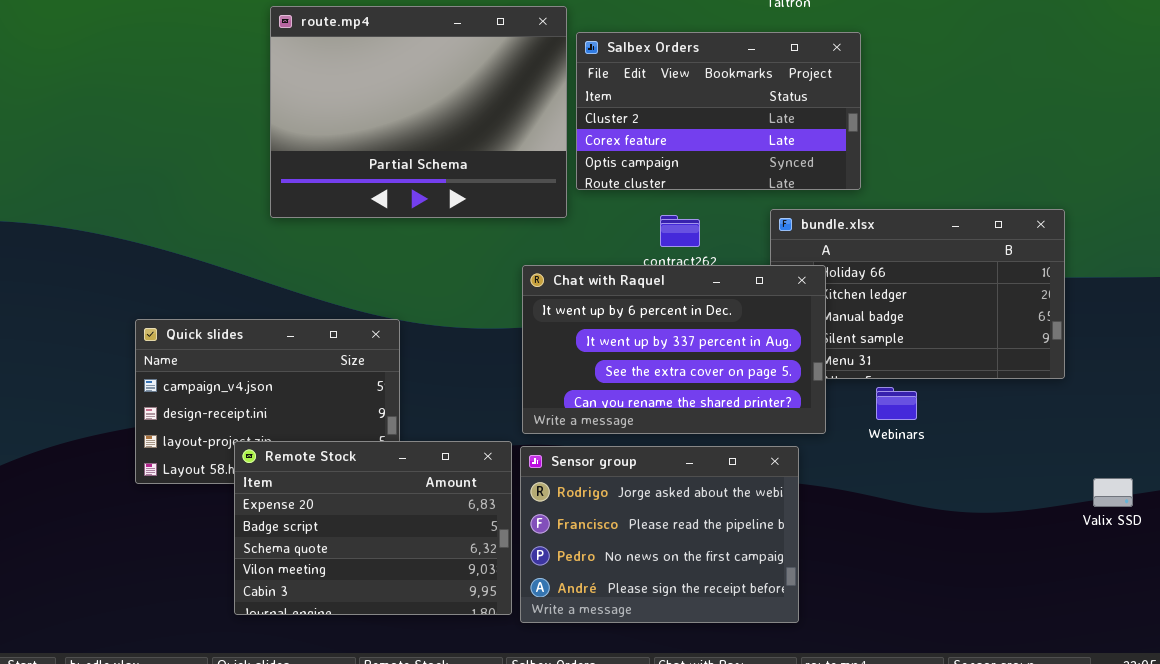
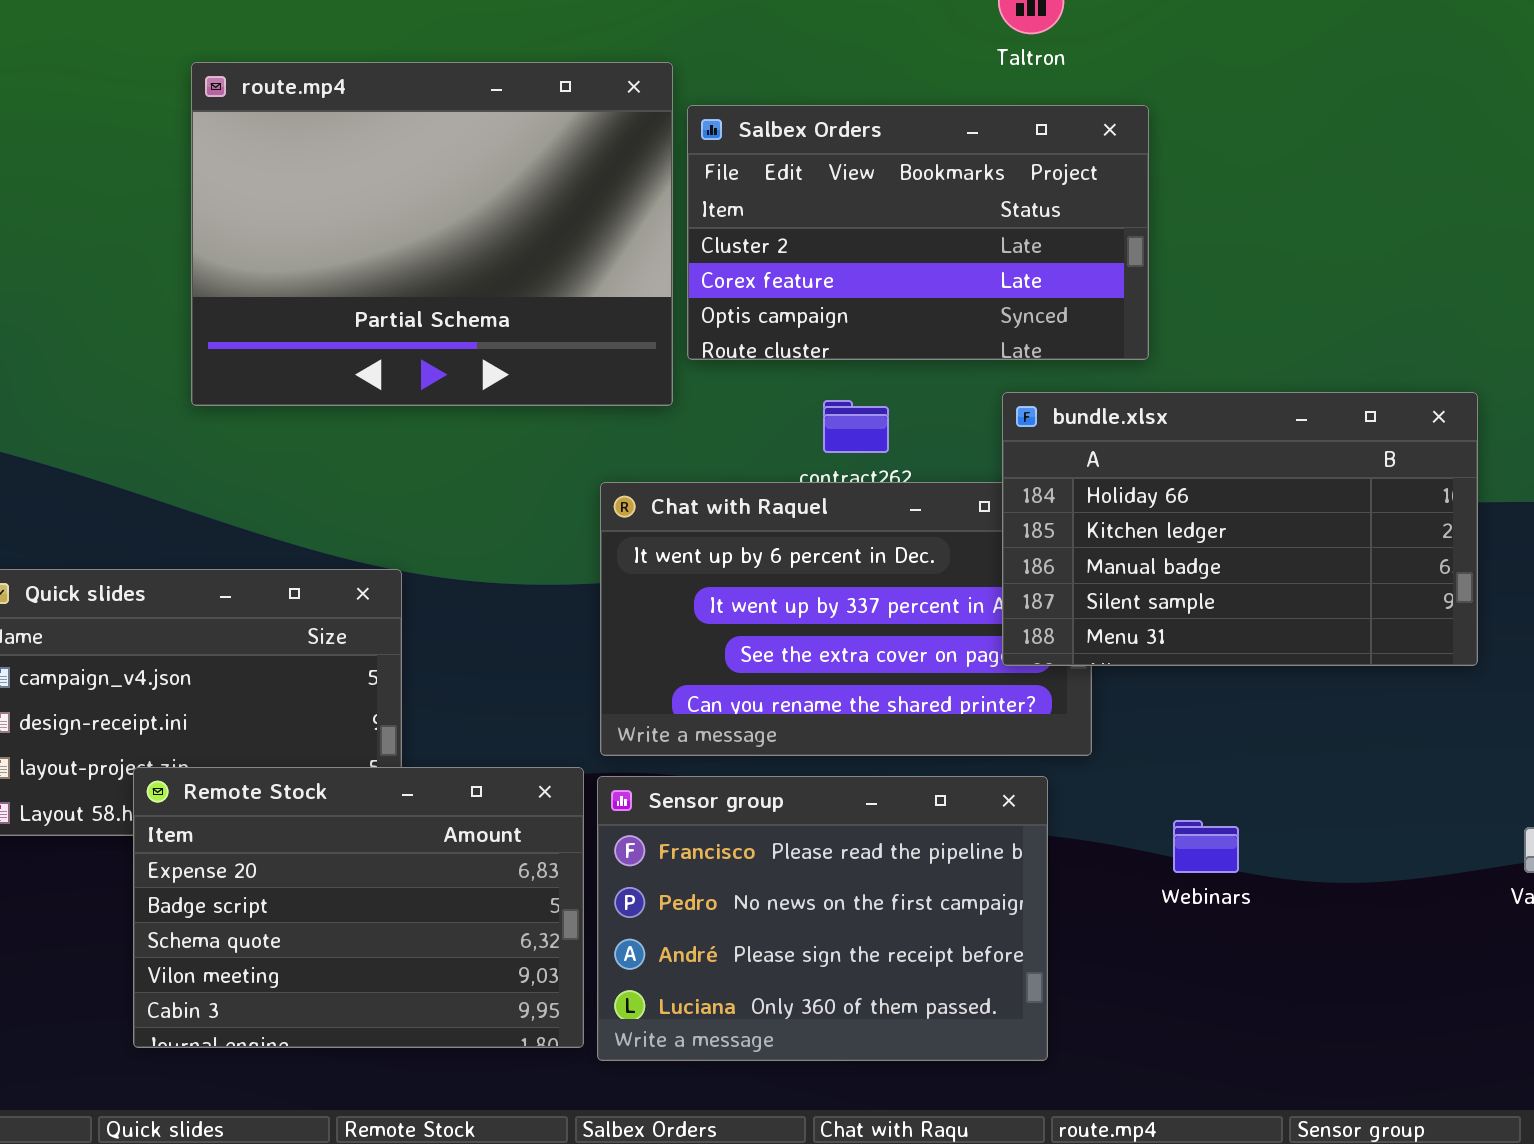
bundle.xlsx: [770,209,1065,379] -> [1002,392,1478,666], raised
Webinars: [876,387,917,420] -> [1173,820,1239,873], moved
Sensor group: [520,446,799,623] -> [597,776,1048,1061], scrolled down 1 row

